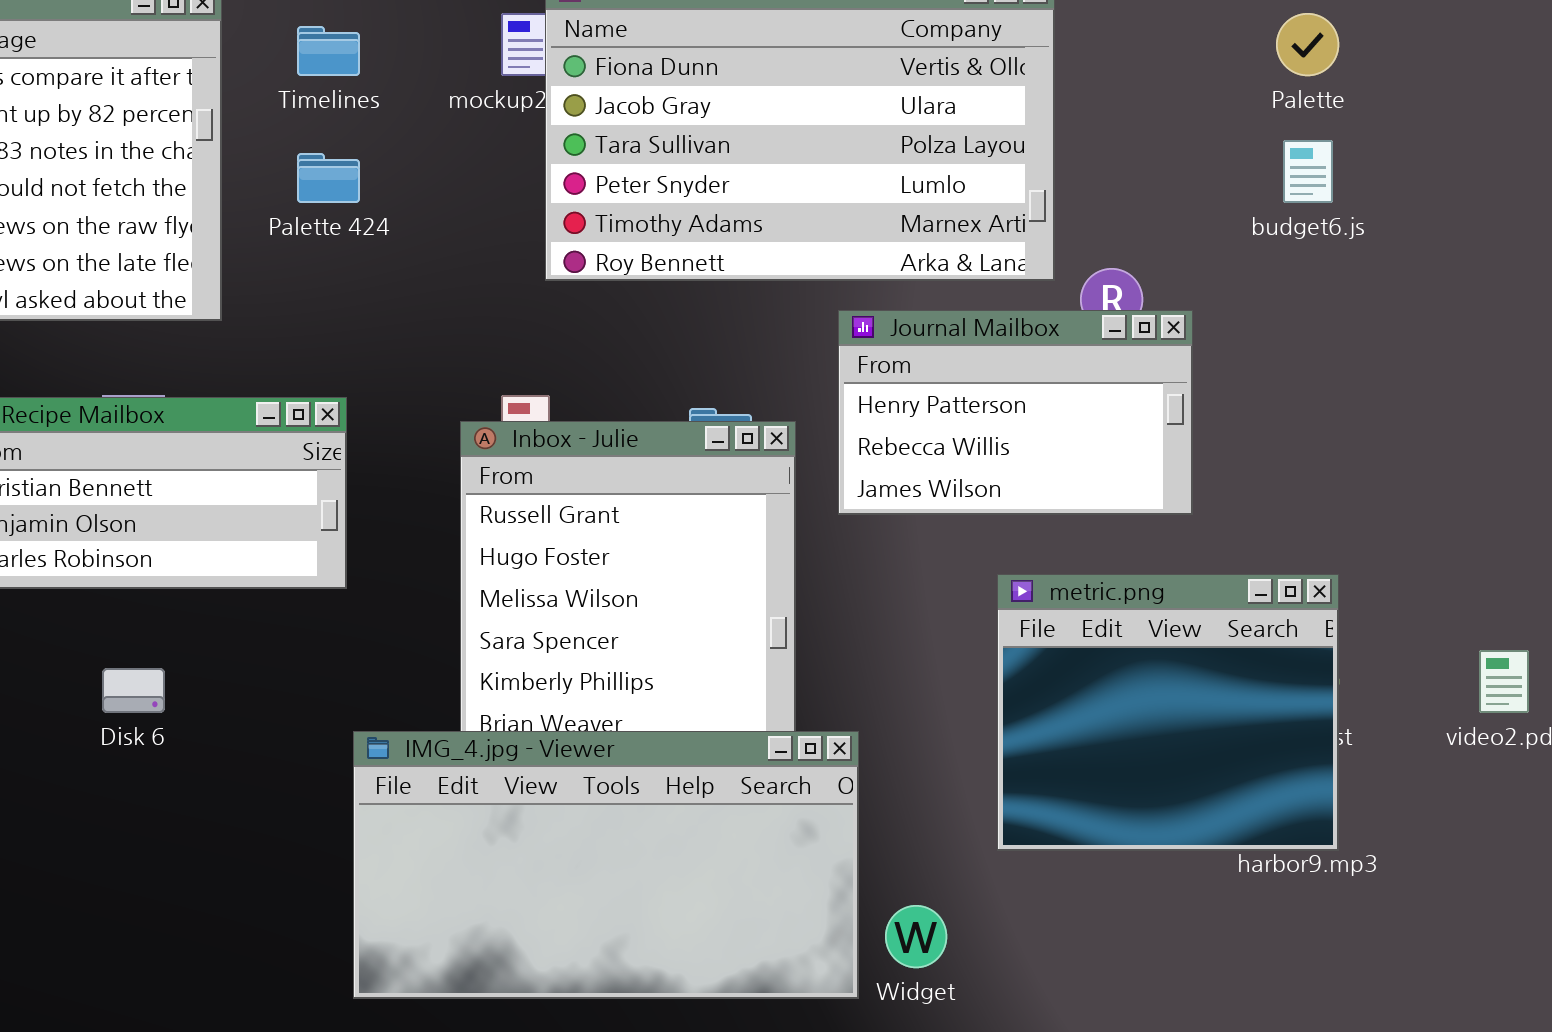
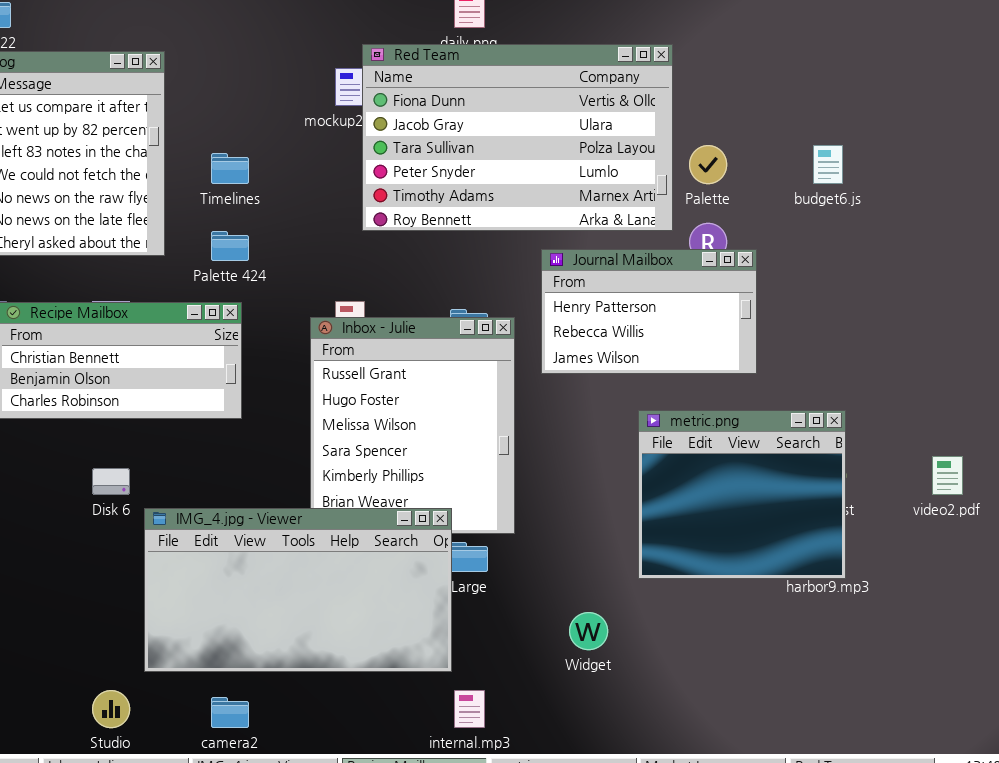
Palette: [1276,13,1339,76] -> [689,145,727,184], moved
Timelines: [297,26,360,76] -> [211,153,249,184], moved
Palette 424: [297,153,360,203] -> [211,231,249,261], moved
IMG_4.jpg - Viewer: [353,731,859,999] -> [144,508,452,672], moved

